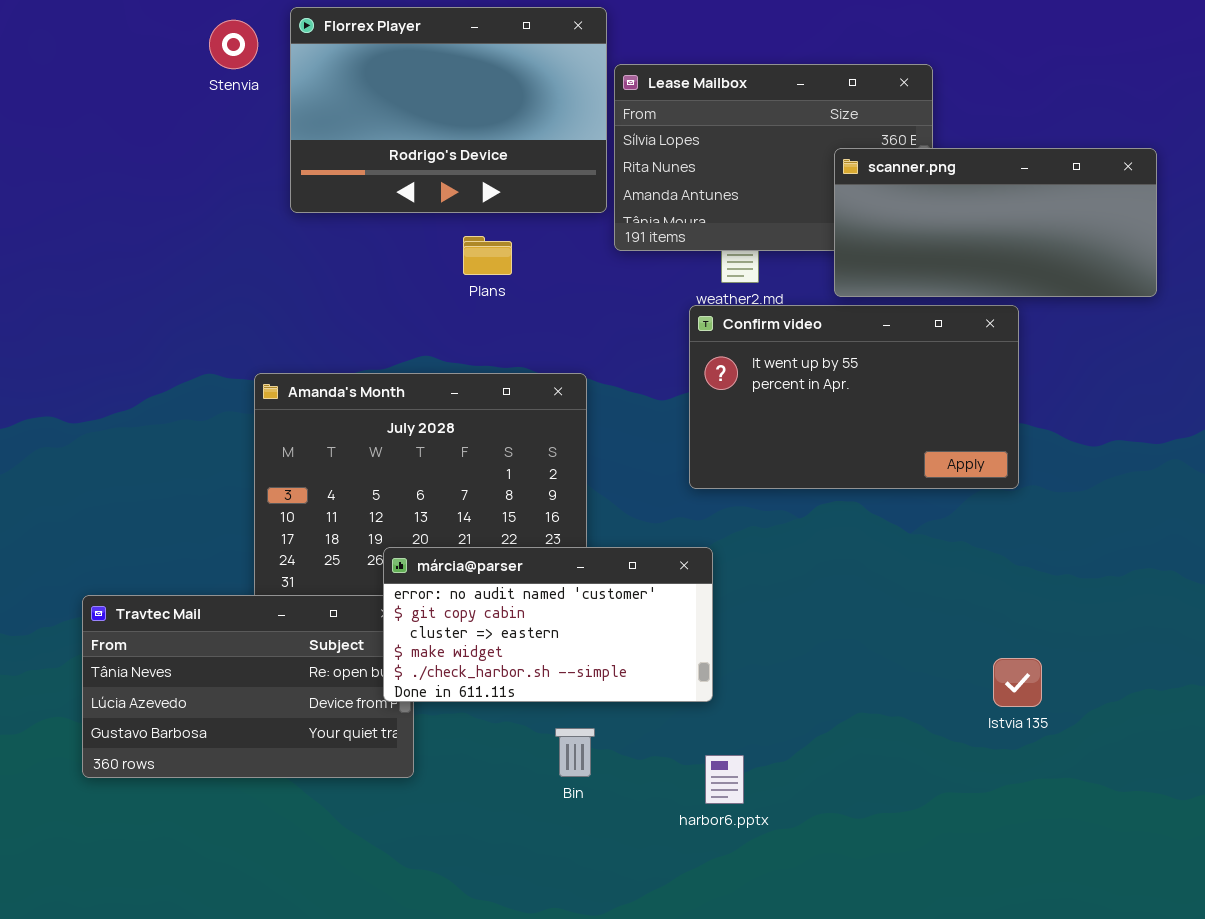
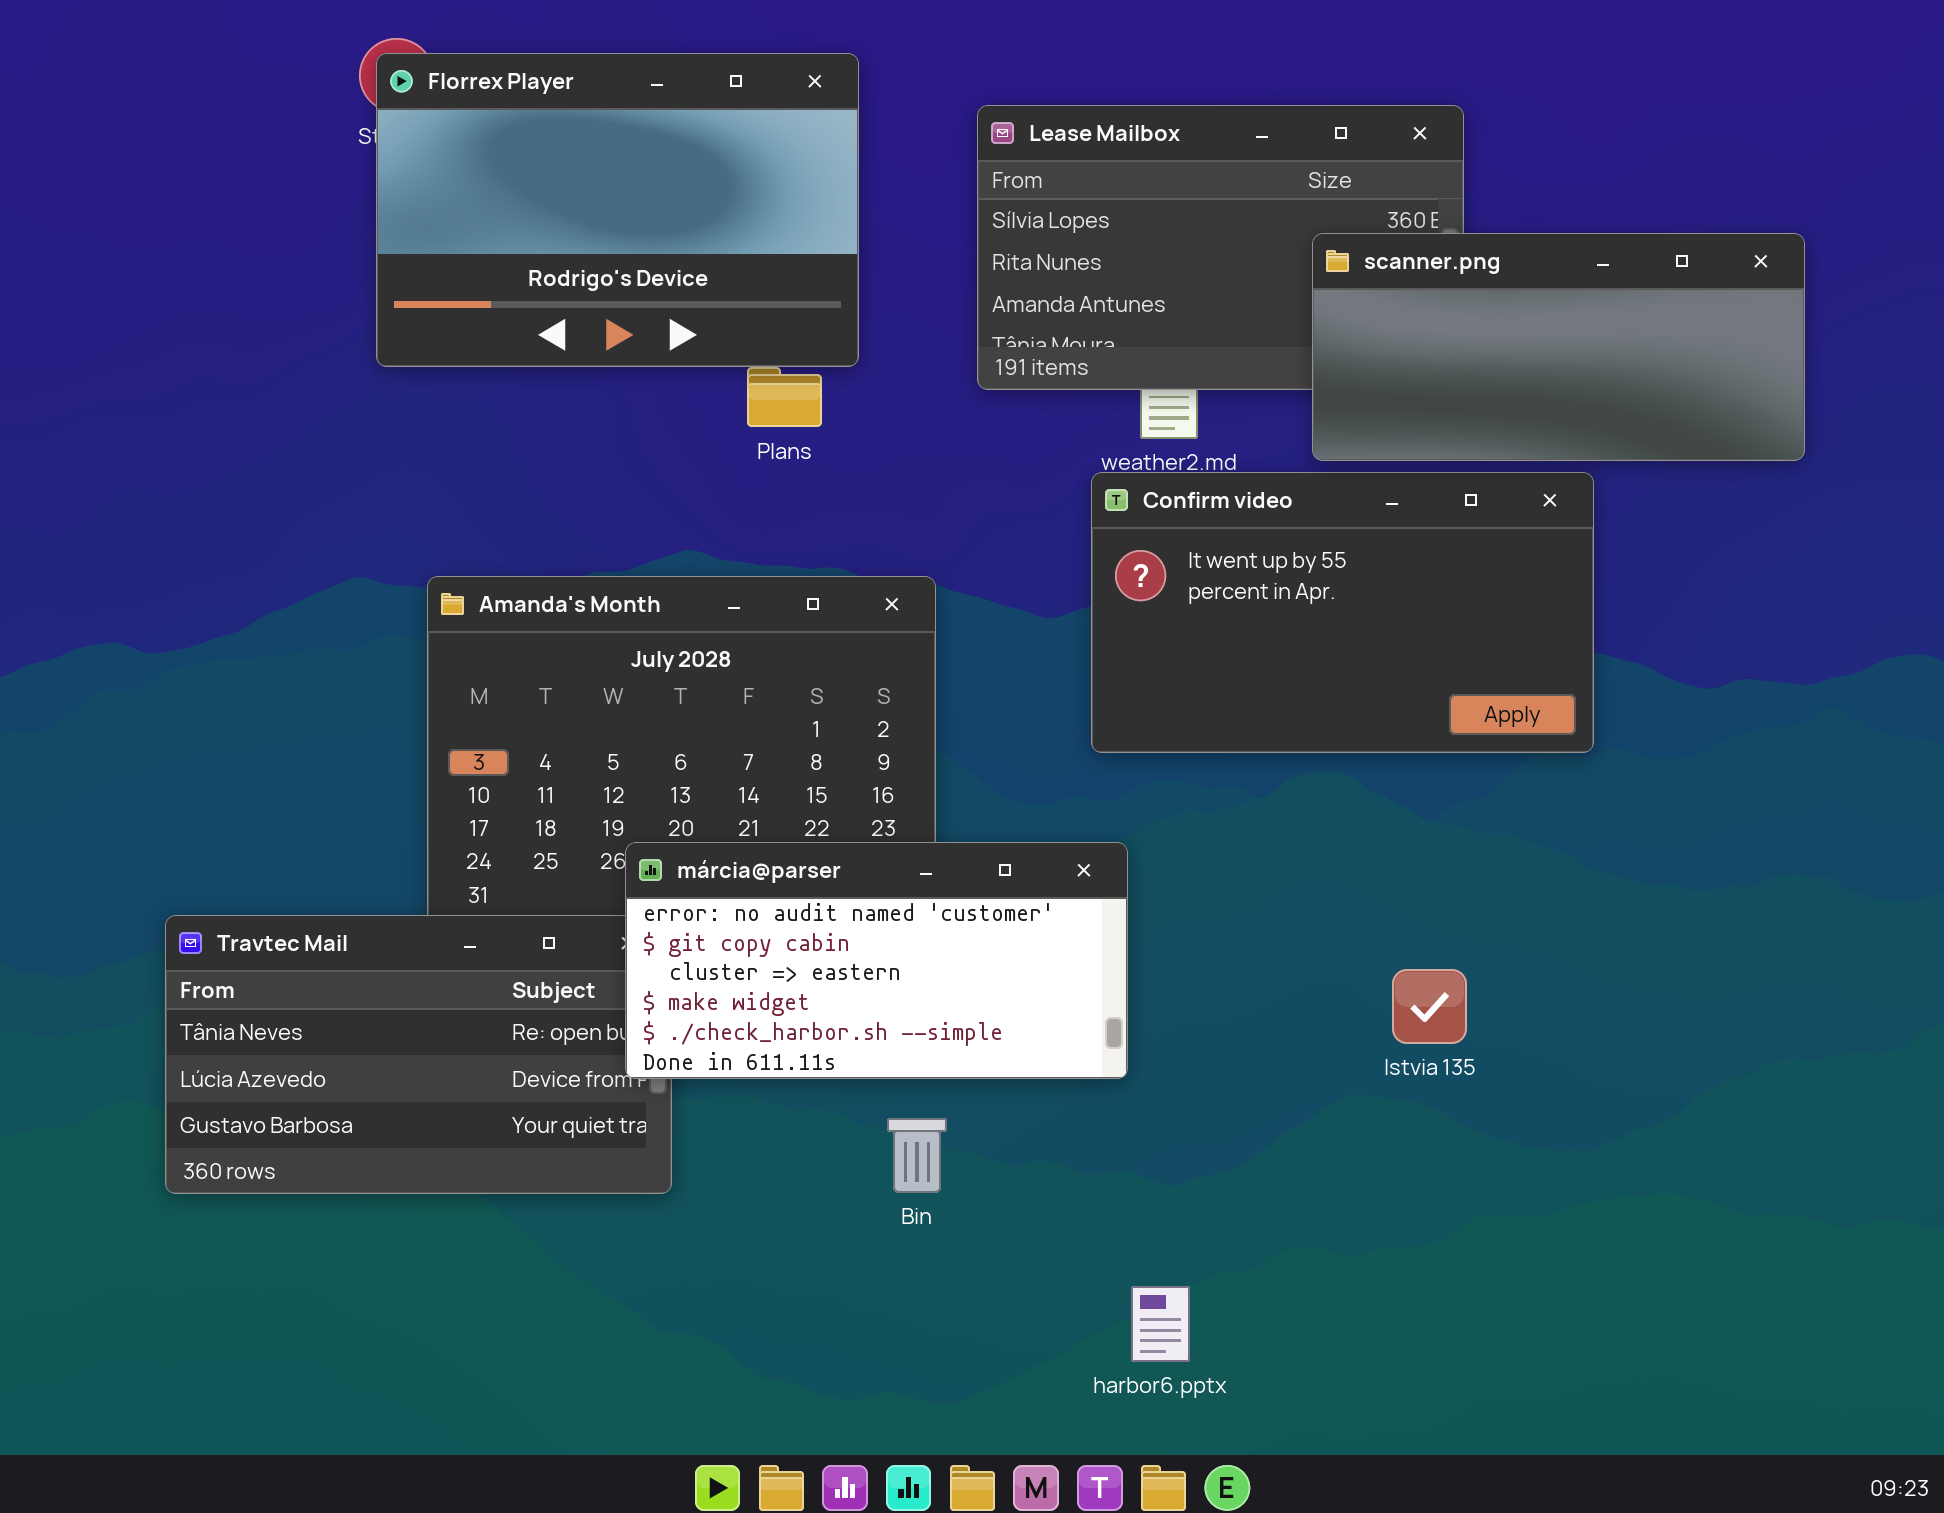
Florrex Player: [290,7,607,213] -> [376,53,859,367], moved
Istvia 135: [993,658,1042,707] -> [1392,969,1467,1044], moved
harbor6.pptx: [705,755,744,804] -> [1131,1286,1190,1362], moved

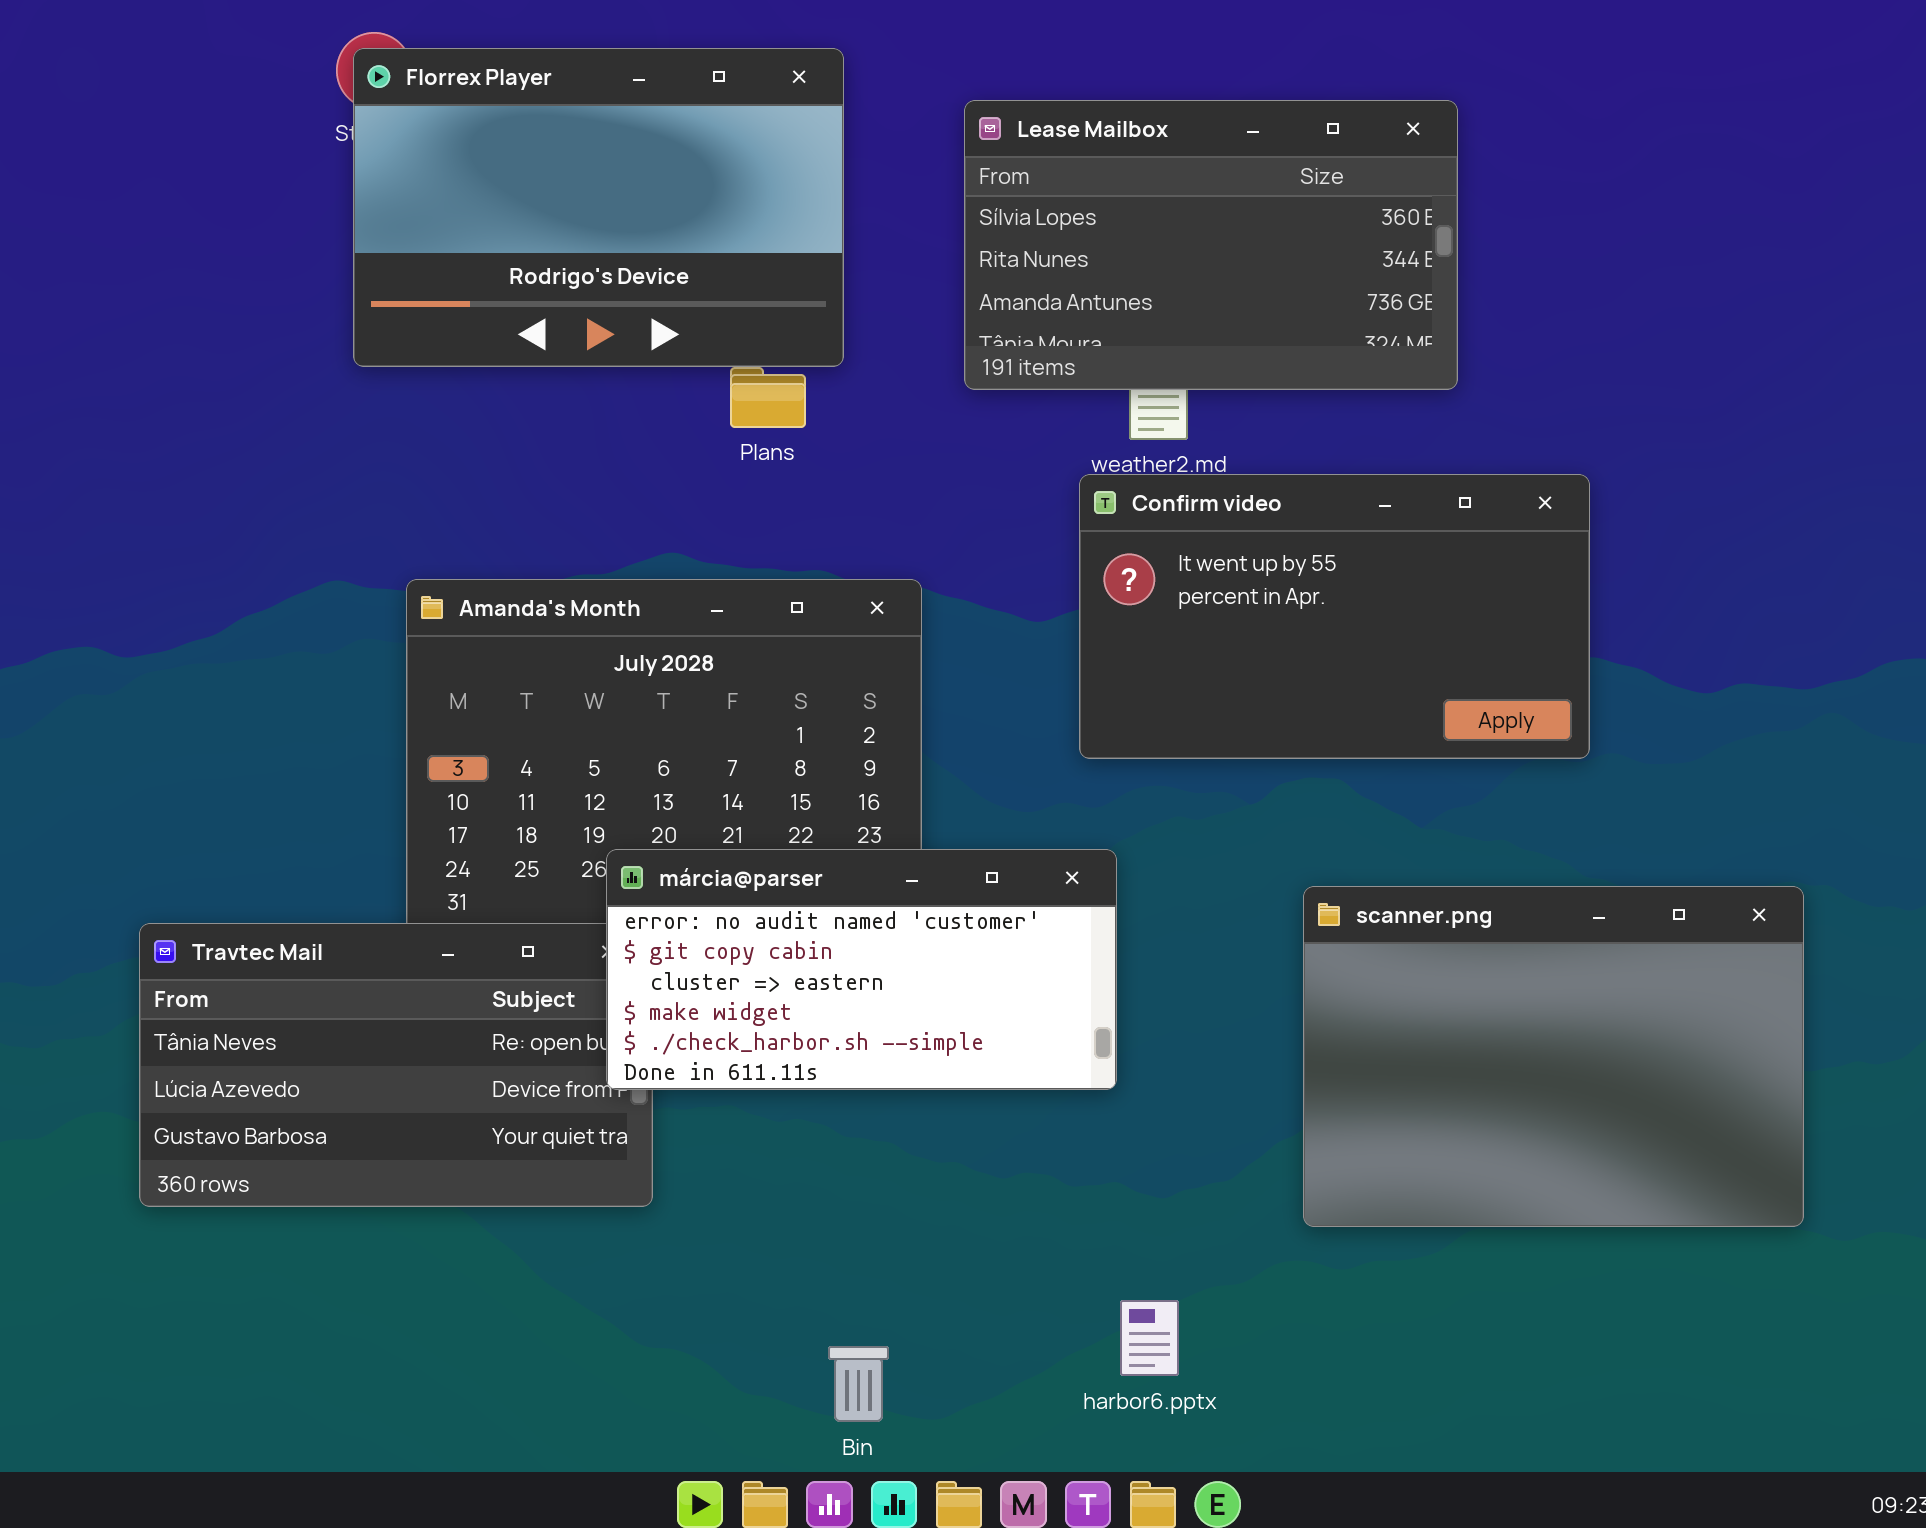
scanner.png: [1312,233,1805,461] -> [1303,886,1804,1227], moved, resized
Bin: [887,1118,947,1193] -> [828,1346,889,1422], moved

